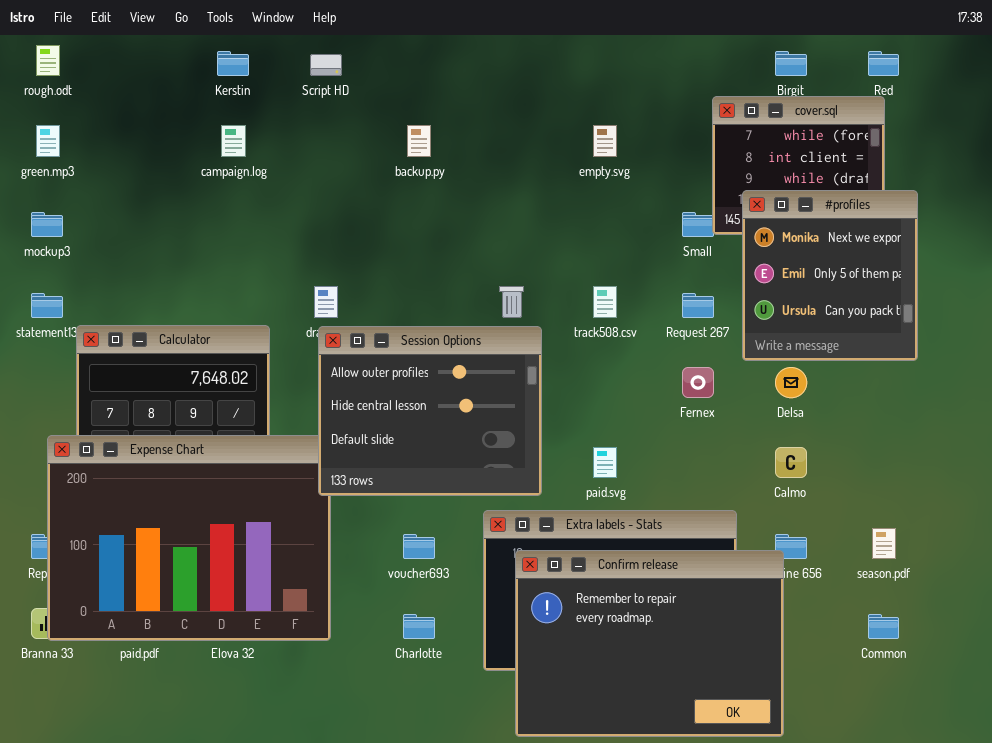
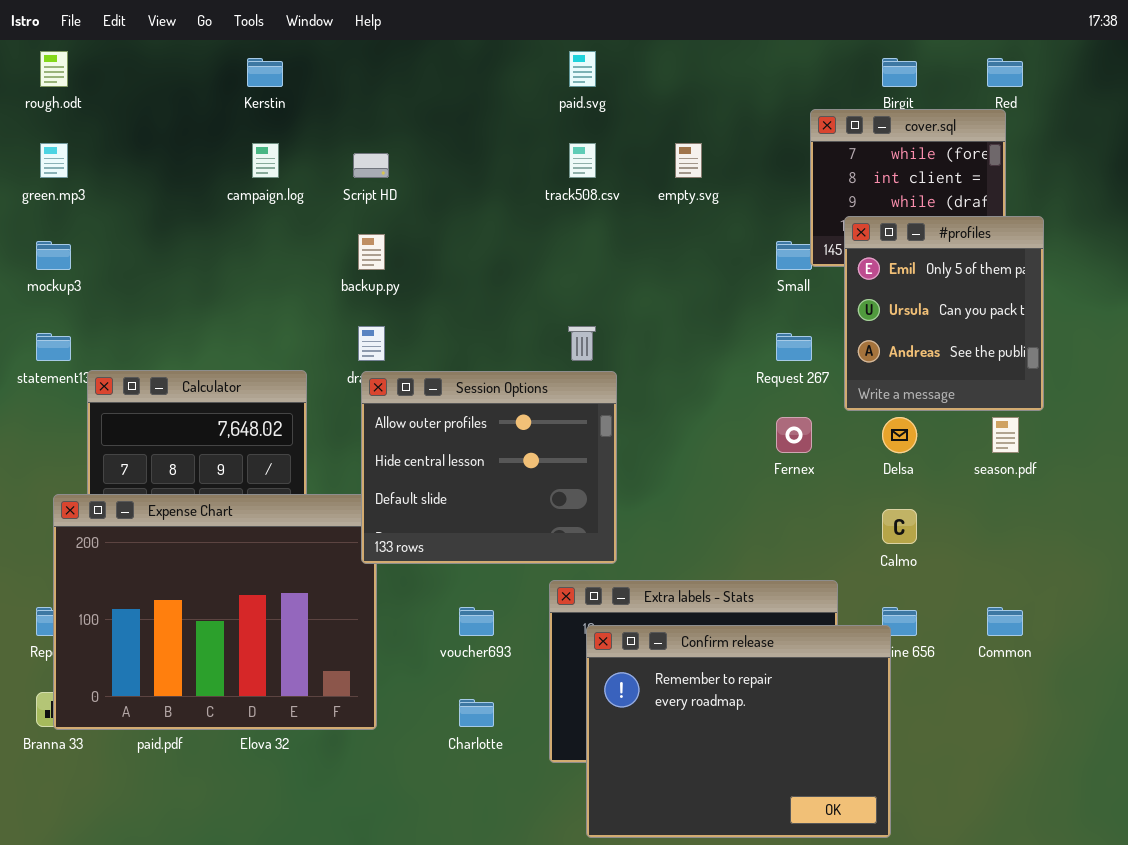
Script HD: [310,54,342,76] -> [353,153,389,178], moved
backup.py: [407,125,431,157] -> [358,234,385,270], moved
#profiles: [742,190,918,361] -> [844,216,1044,411], scrolled down 1 row
track508.csv: [593,286,617,318] -> [569,143,596,178], moved
paid.svg: [593,447,617,478] -> [569,51,596,87], moved
season.pdf: [872,528,896,559] -> [992,417,1019,453], moved
Common: [868,614,899,639] -> [987,607,1023,636], moved

